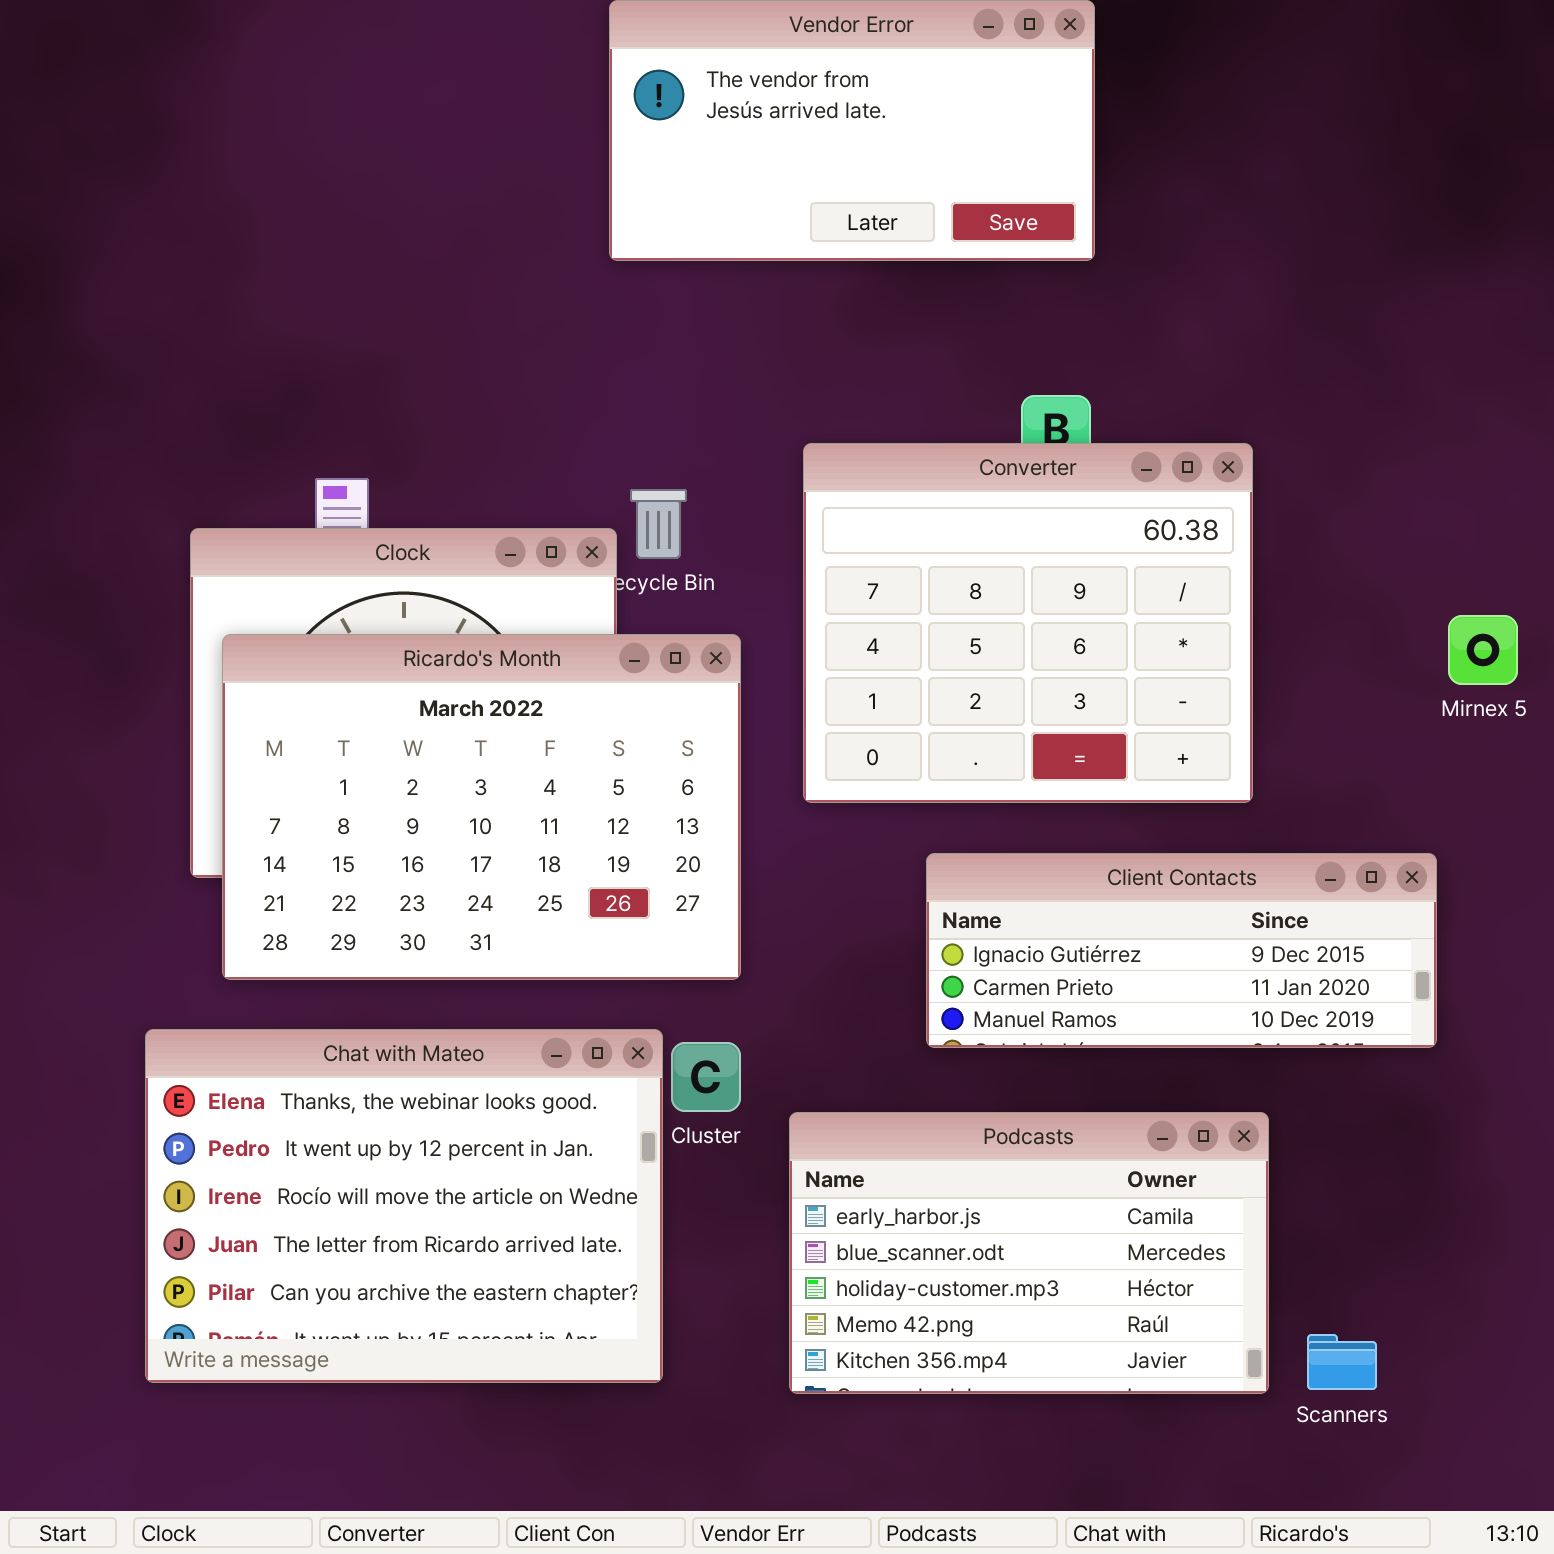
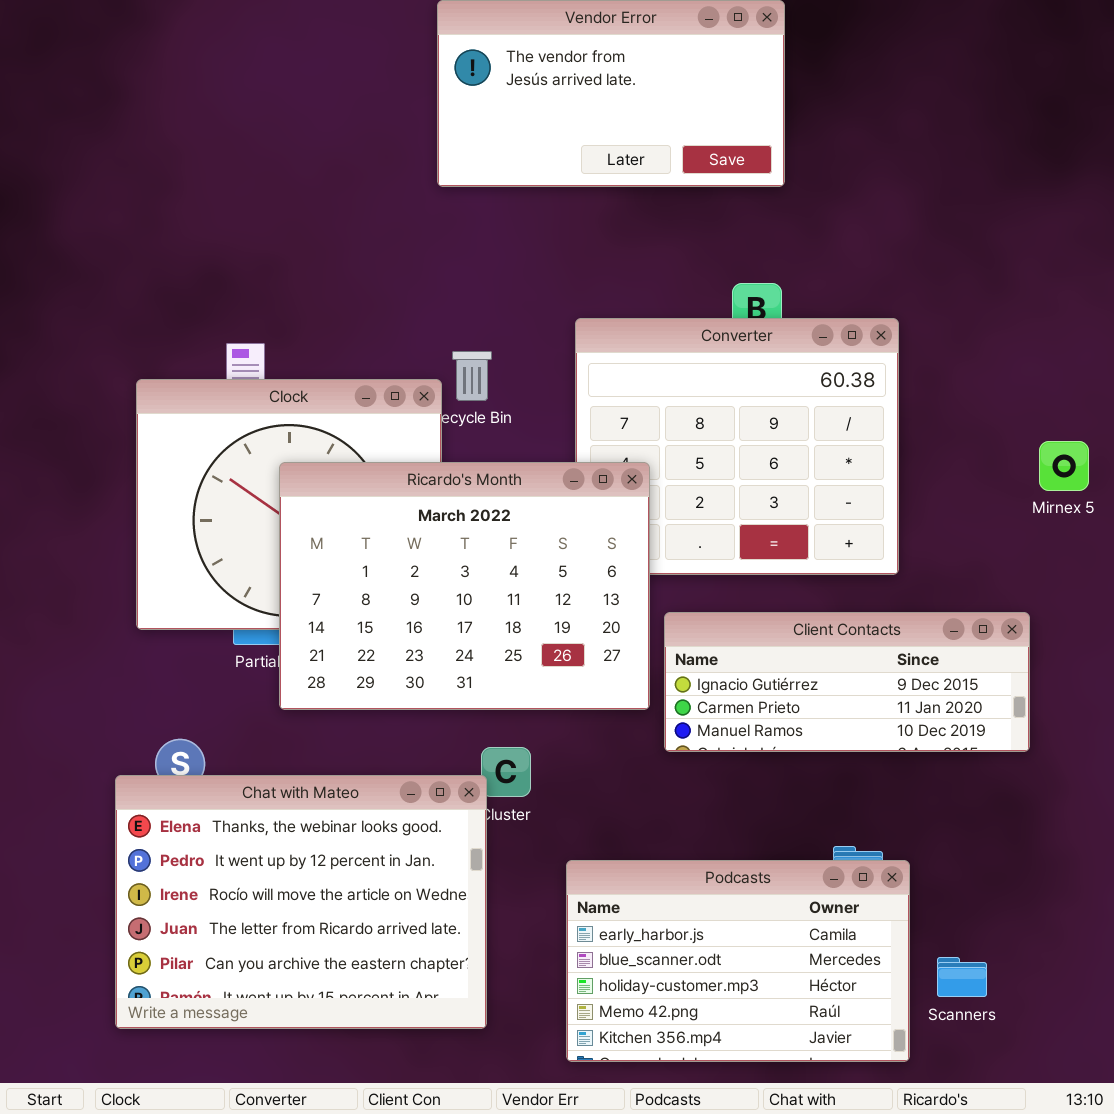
Ricardo's Month: [222,634,741,980] -> [279,462,650,710], moved
Chat with Mateo: [145,1029,663,1383] -> [115,775,487,1029], moved
Podcasts: [789,1112,1269,1394] -> [566,860,910,1062], moved

